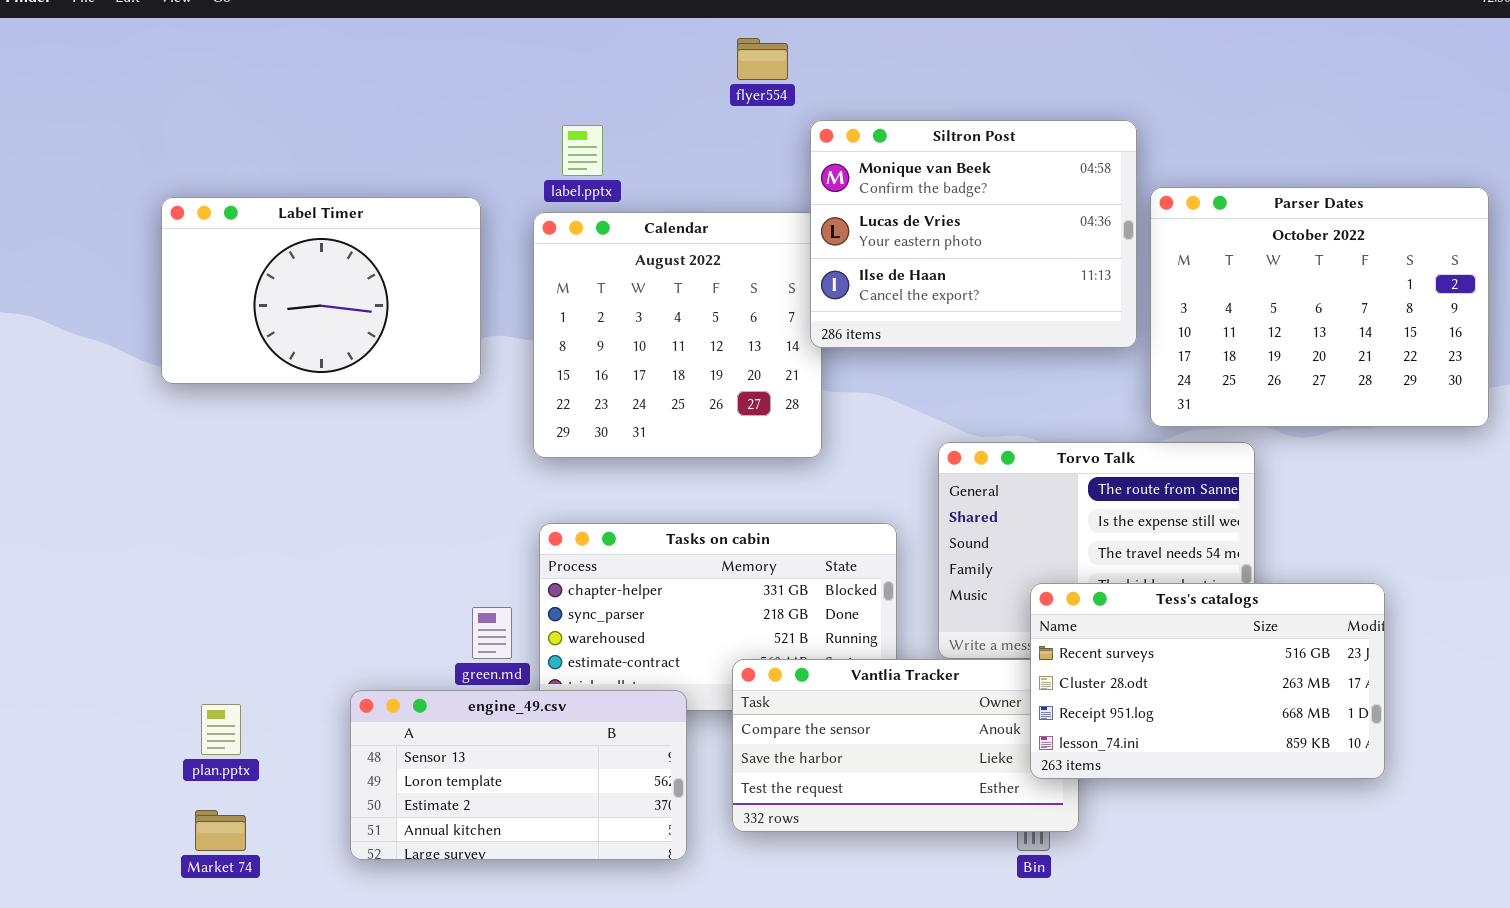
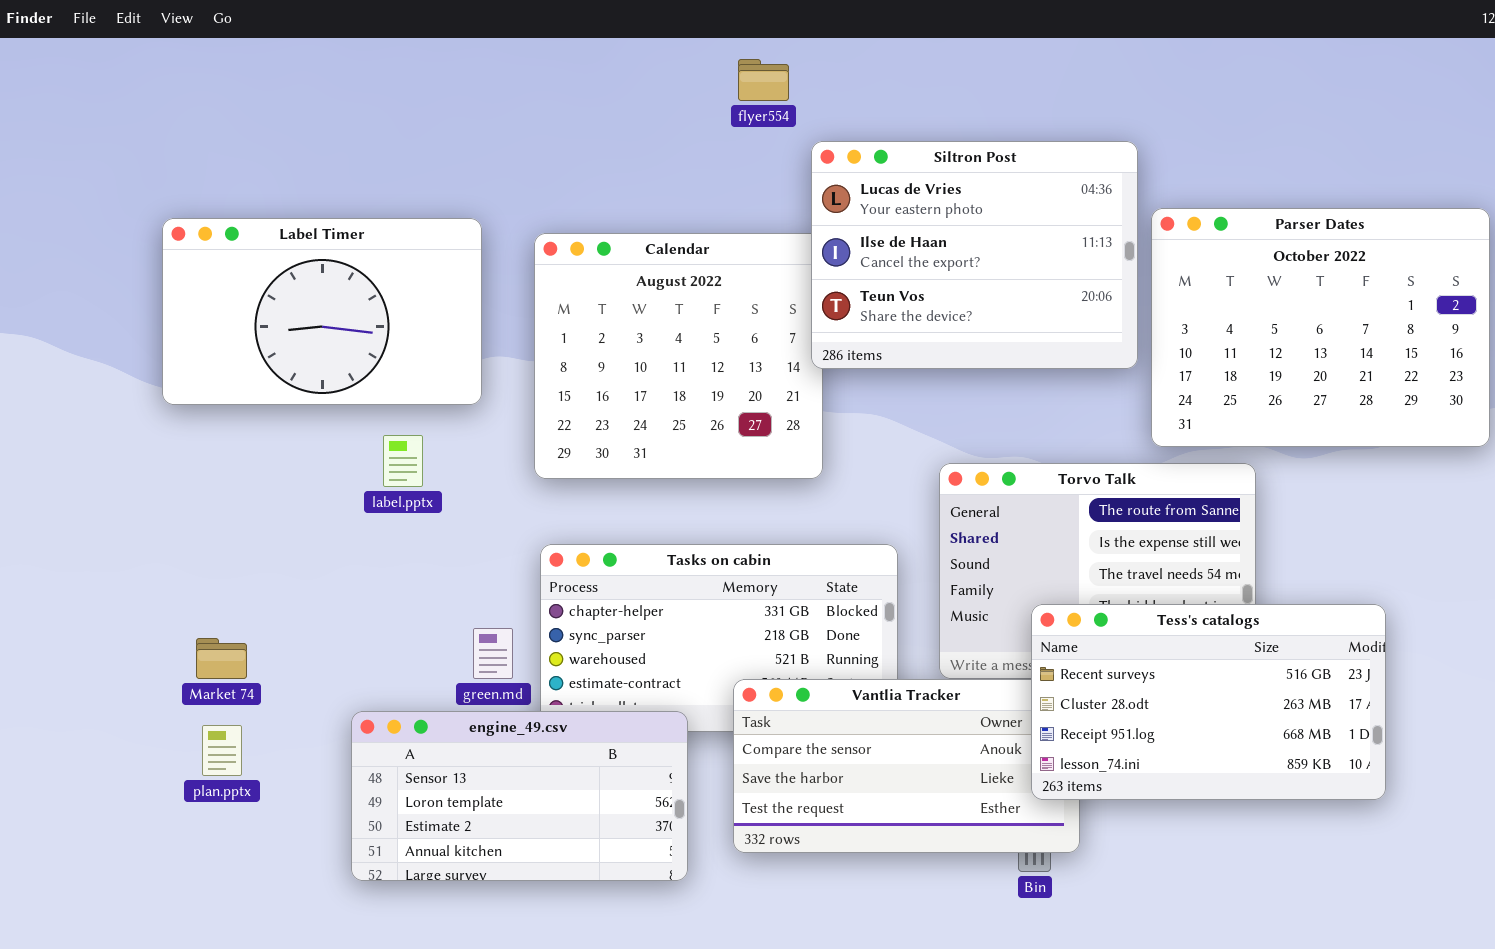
Siltron Post: [810,120,1137,348] -> [811,141,1138,369], scrolled down 1 row
label.pptx: [562,125,603,176] -> [383,435,423,487], moved
Market 74: [195,810,246,851] -> [196,638,247,679], moved

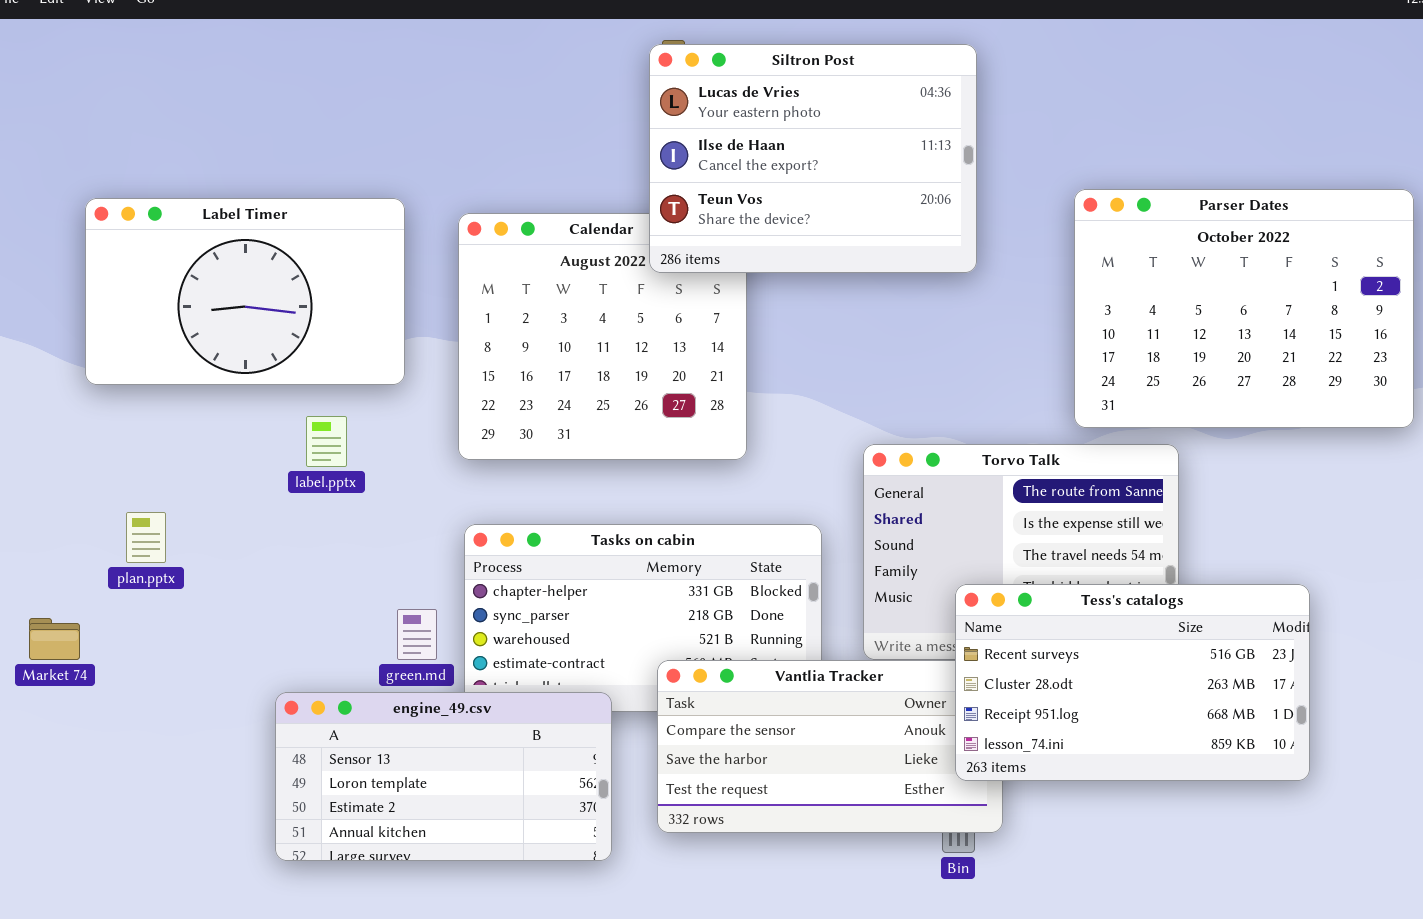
Siltron Post: [811,141,1138,369] -> [649,44,977,273], moved
Market 74: [196,638,247,679] -> [29,618,80,660], moved
plan.pptx: [202,725,242,776] -> [126,512,166,563], moved

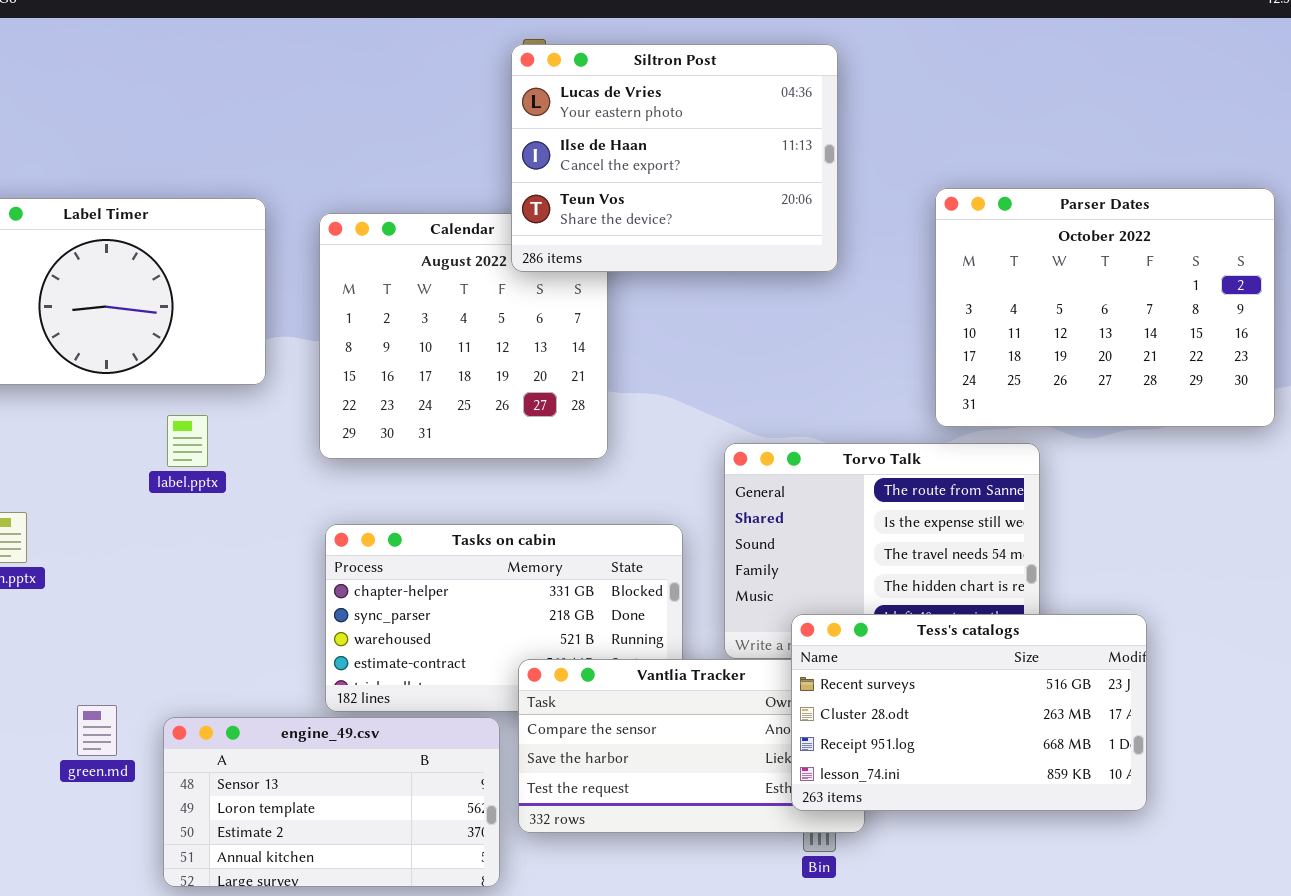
Tess's catalogs: [955,584,1310,781] -> [791,614,1147,811], moved
green.md: [397,609,437,660] -> [77,705,117,756], moved
engine_49.csv: [275,692,612,861] -> [163,717,500,887], moved

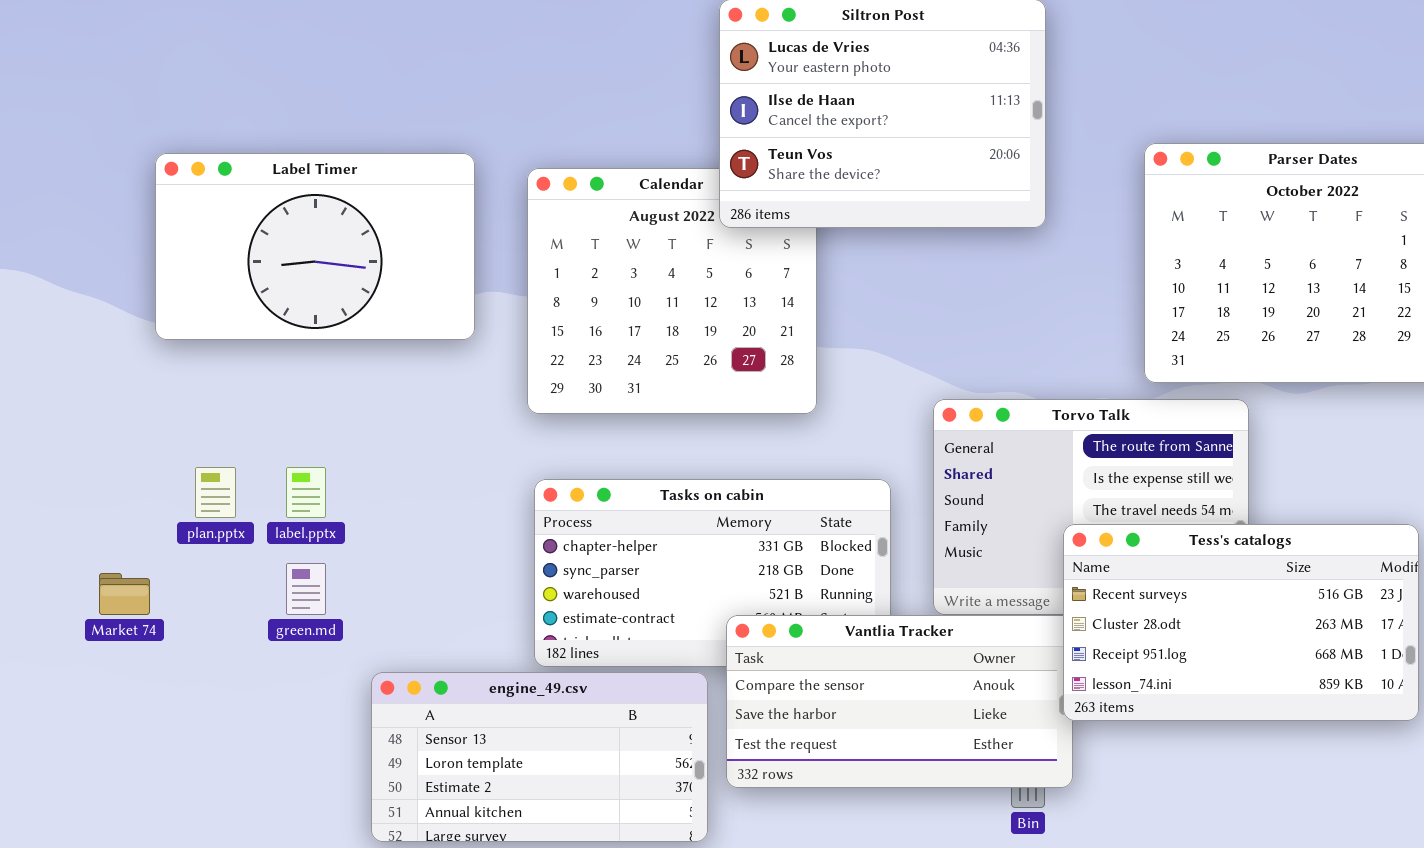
label.pptx: [167,415,208,467] -> [286,467,326,518], moved
Tess's catalogs: [791,614,1147,811] -> [1063,524,1419,721], moved
green.md: [77,705,117,756] -> [286,563,326,615], moved

